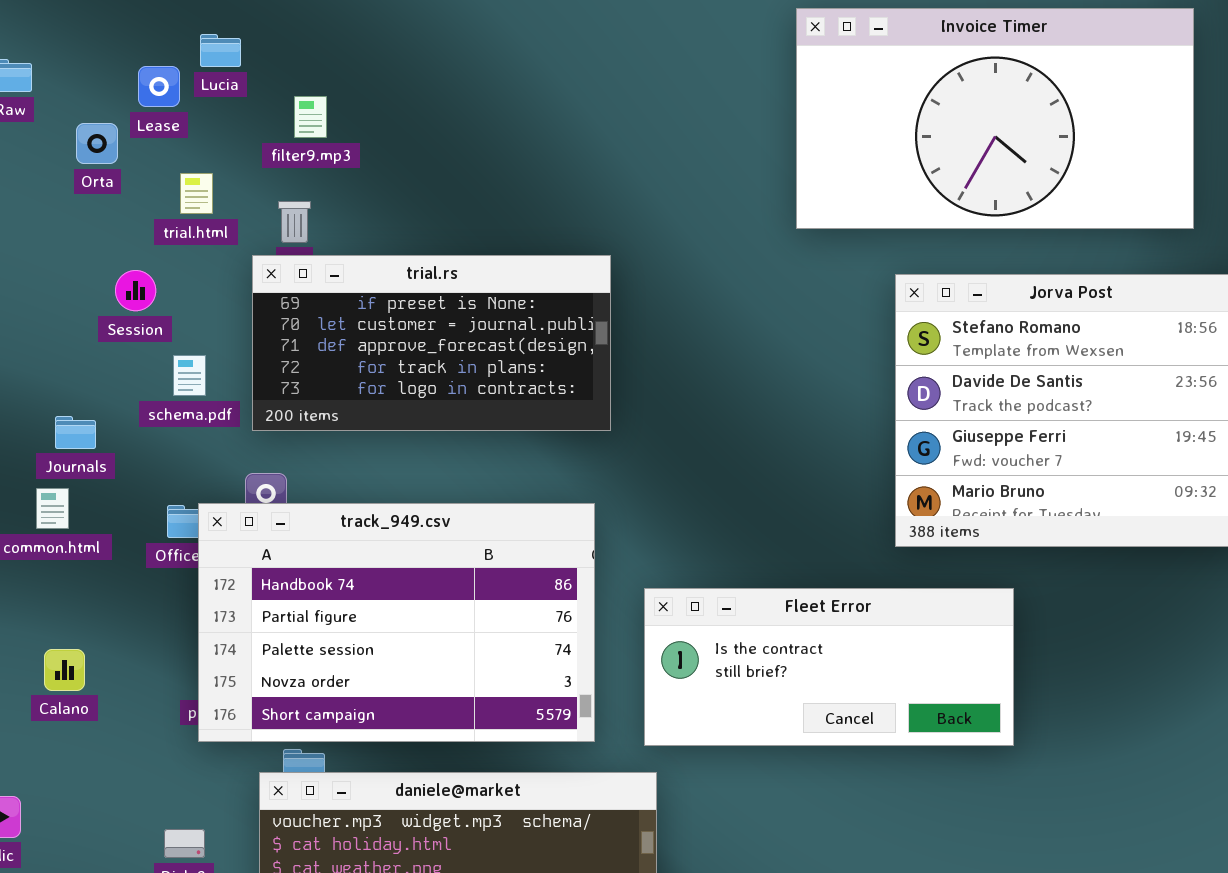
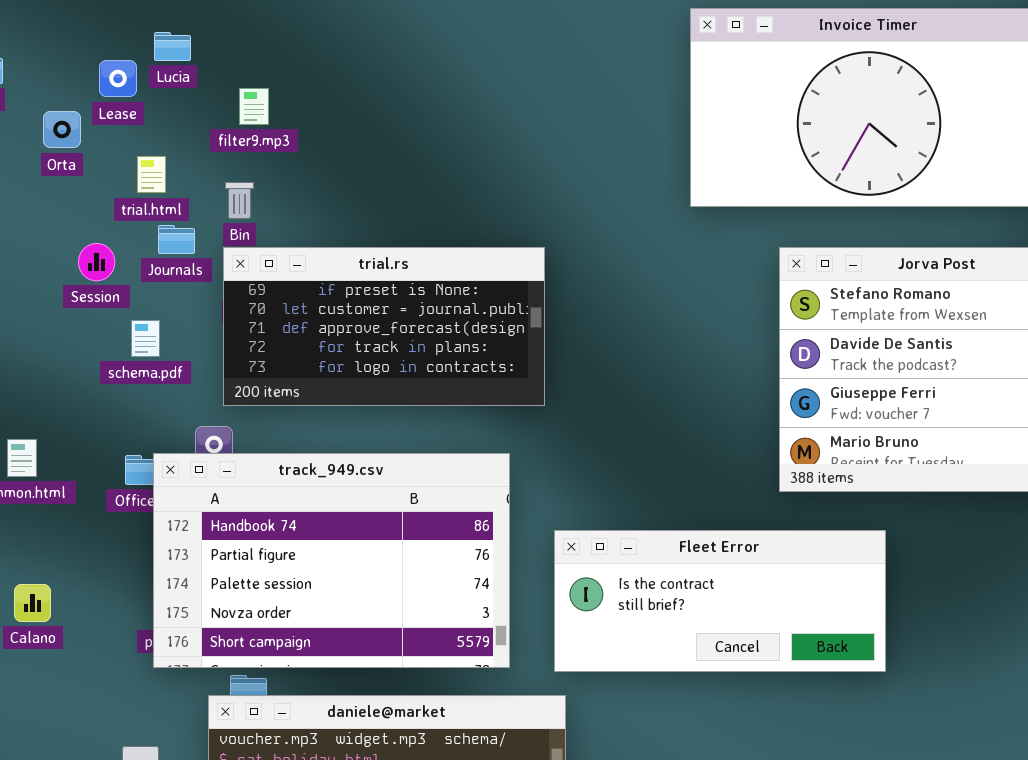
trial.rs: [252,255,611,431] -> [223,247,545,406], moved
Journals: [55,416,96,449] -> [158,225,195,254], moved

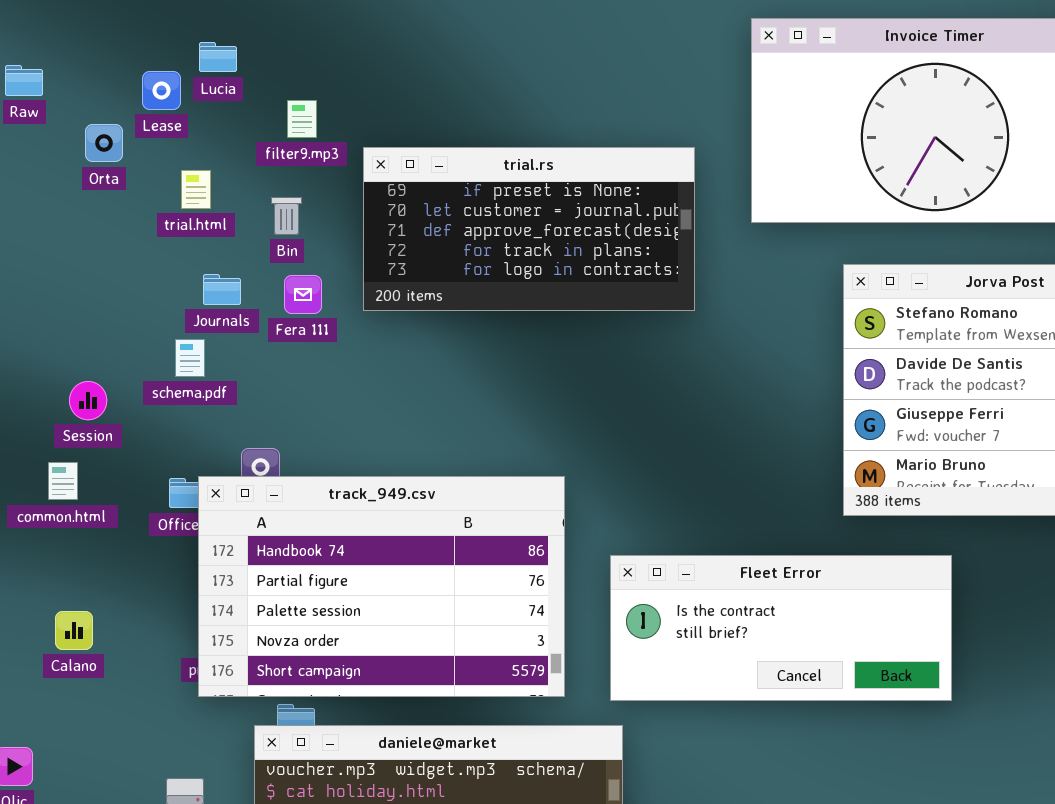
Journals: [158,225,195,254] -> [203,274,241,305], moved
Session: [78,243,115,281] -> [69,381,107,420], moved
trial.rs: [223,247,545,406] -> [363,147,695,311], moved

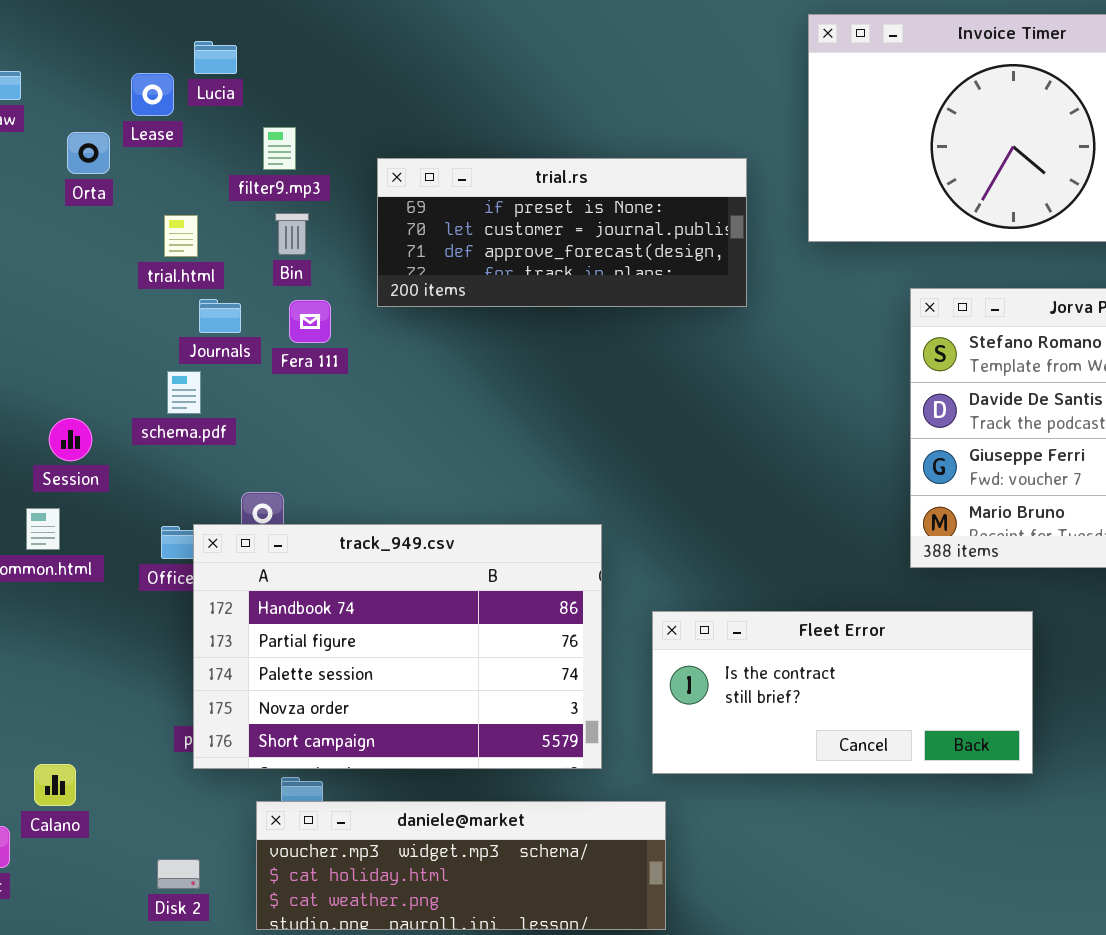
filter9.mp3: [287,100,317,138] -> [263,127,296,170], moved
trial.rs: [363,147,695,311] -> [377,158,747,307], resized
trial.html: [181,170,211,209] -> [164,215,198,257], moved
Calano: [55,611,93,650] -> [34,764,76,806], moved

